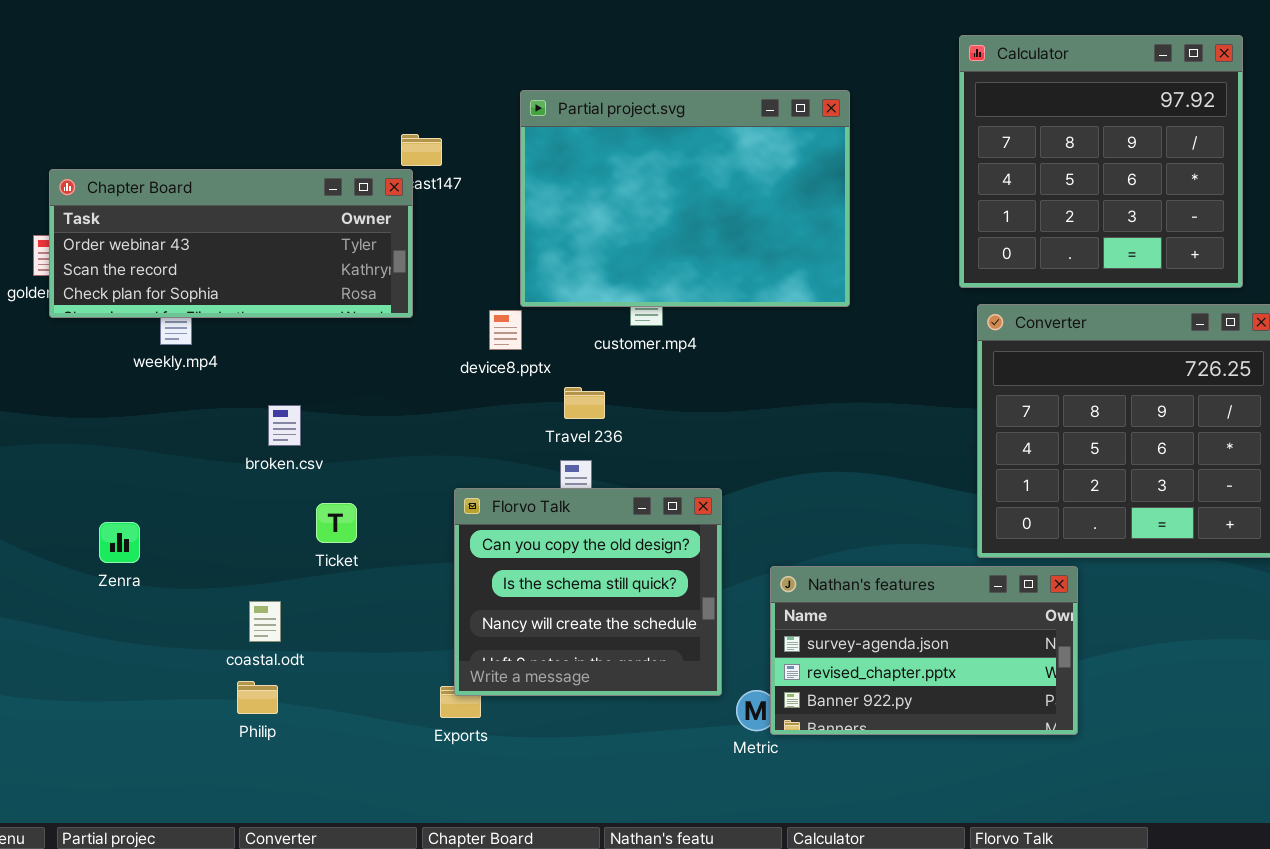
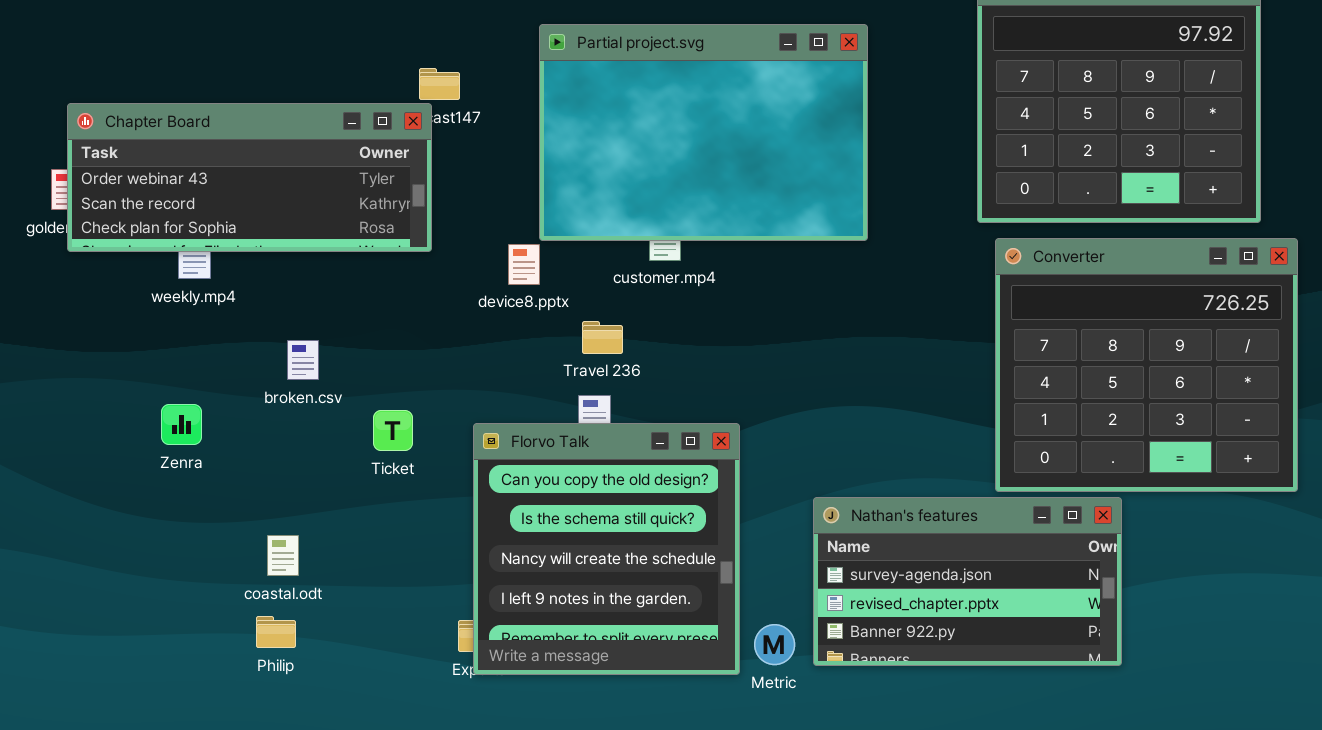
Florvo Talk: [454,488,722,696] -> [473,423,740,675], resized
Ticket: [316,503,357,543] -> [373,410,413,451], moved
Zenra: [99,522,140,563] -> [161,404,202,445], moved
Nathan's features: [770,566,1078,735] -> [813,497,1122,666], moved

